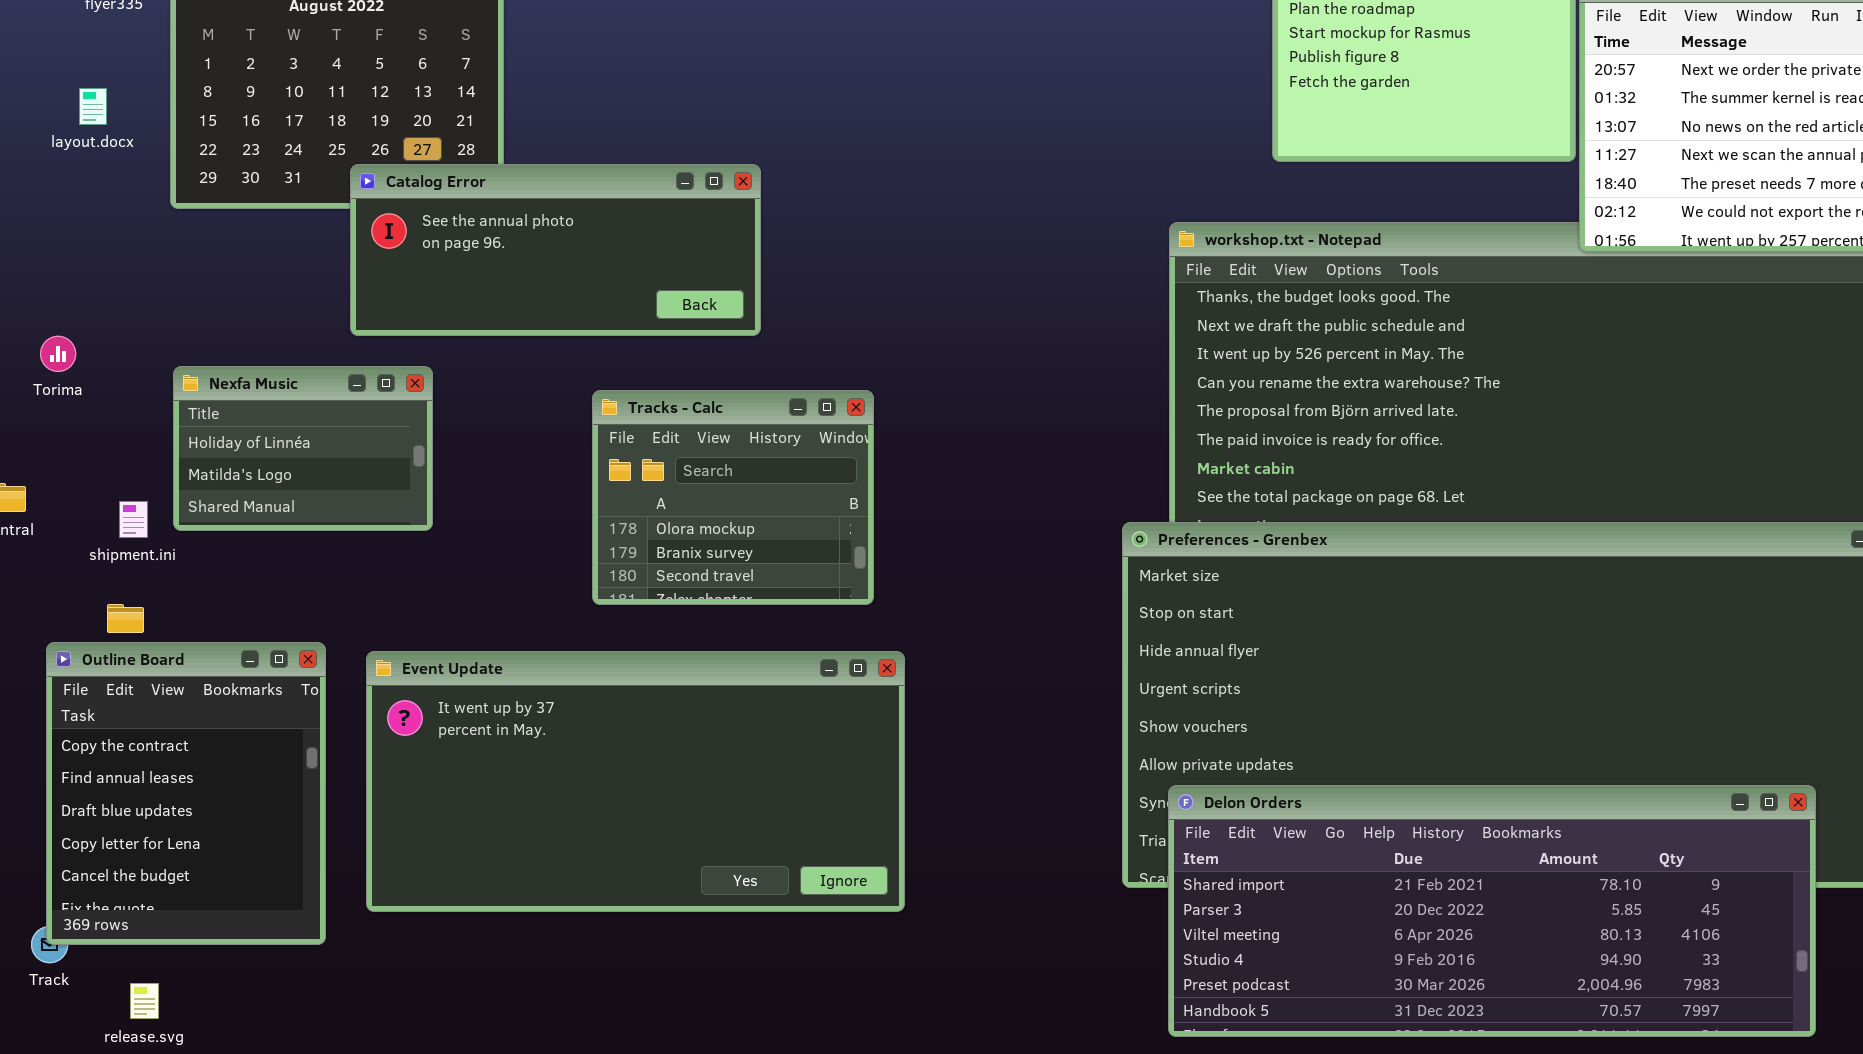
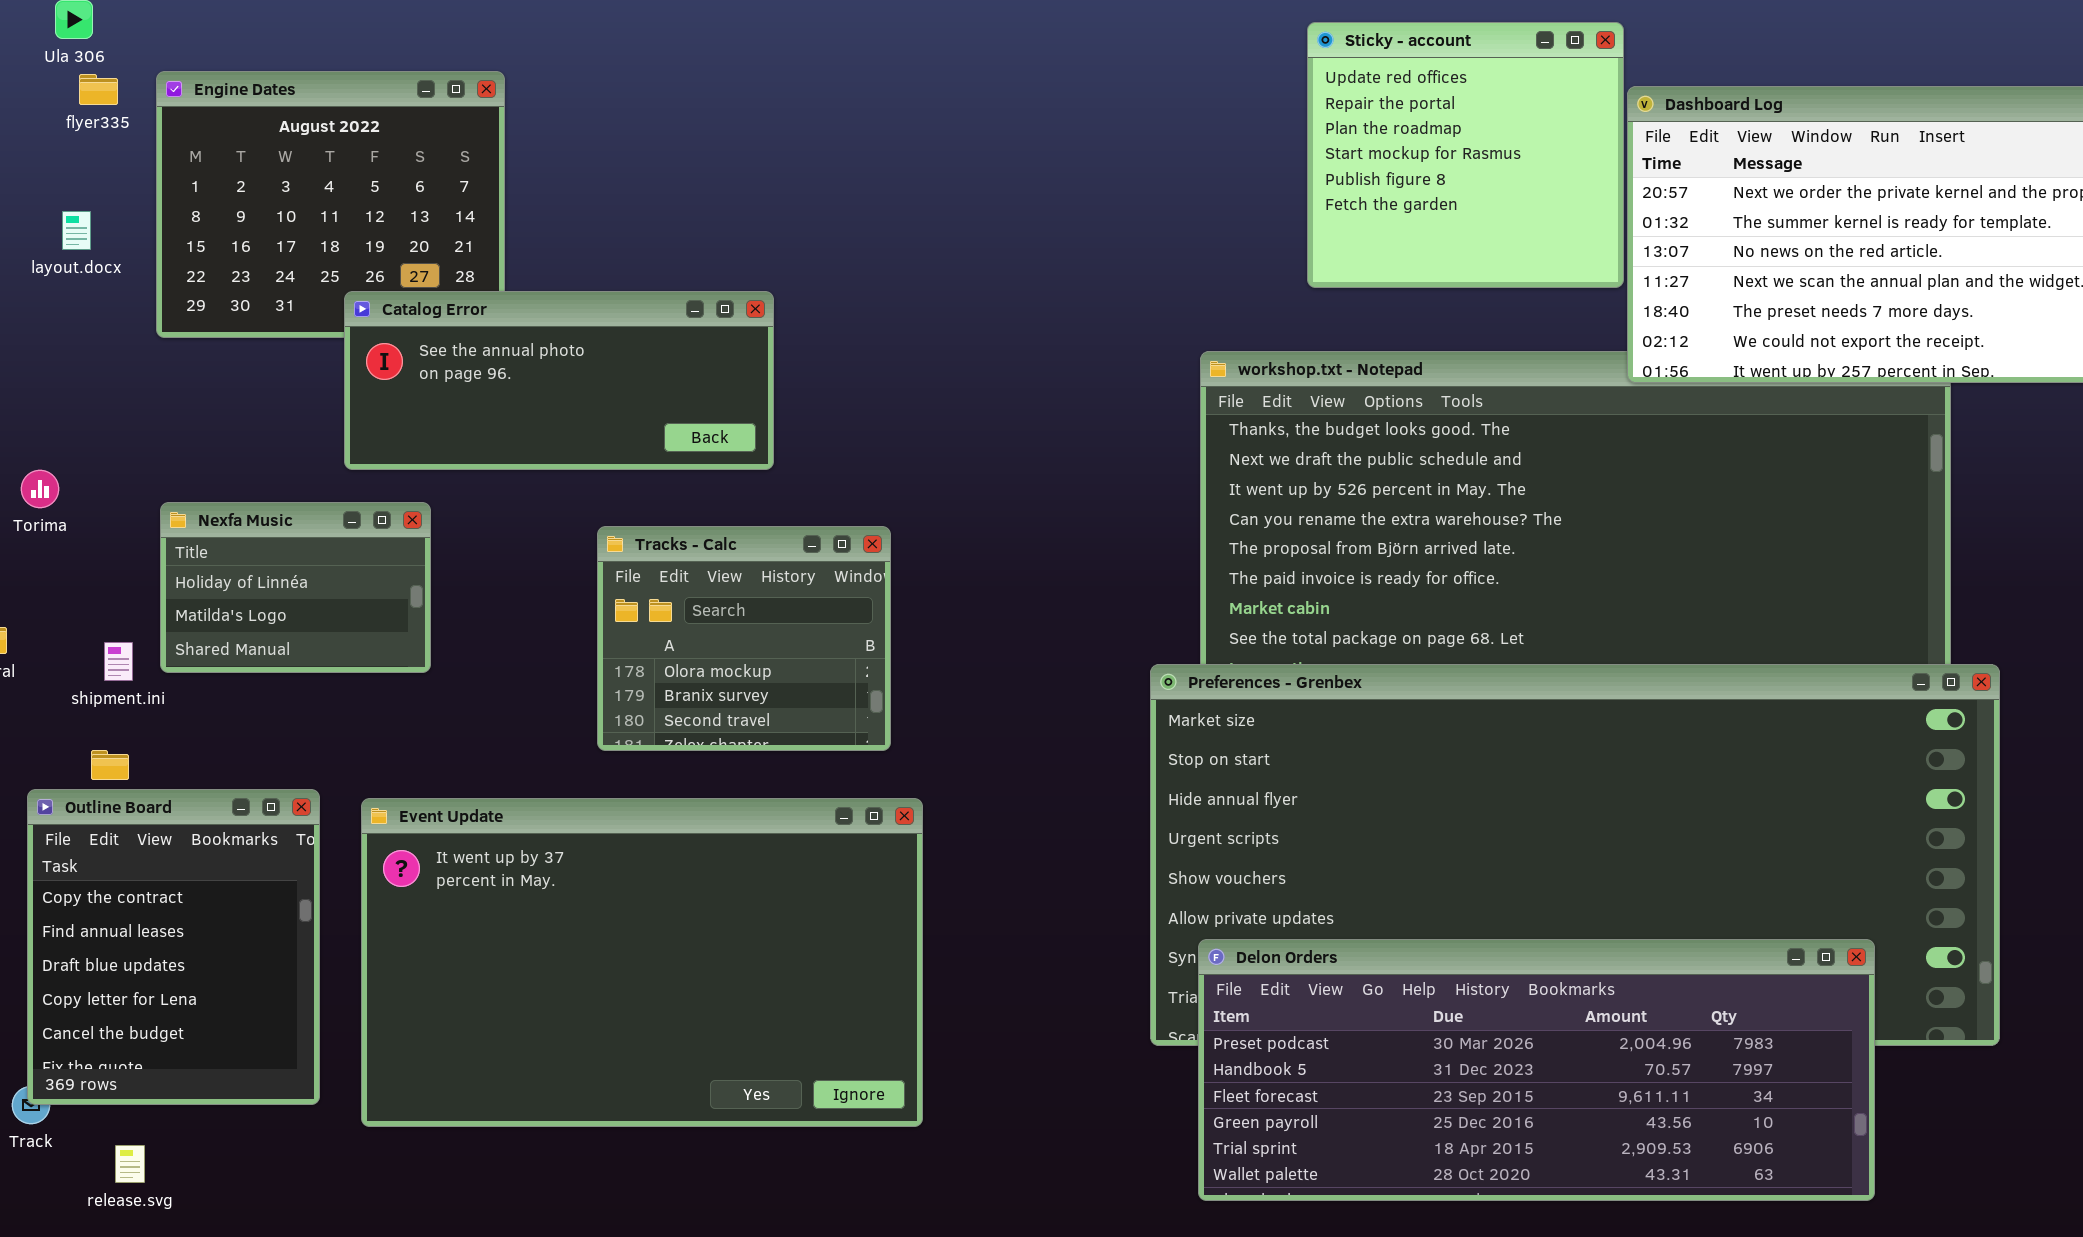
Event Update: [366,651,905,912] -> [361,798,923,1127], resized
Delon Orders: [1168,785,1816,1037] -> [1198,939,1875,1201], scrolled down 4 rows

